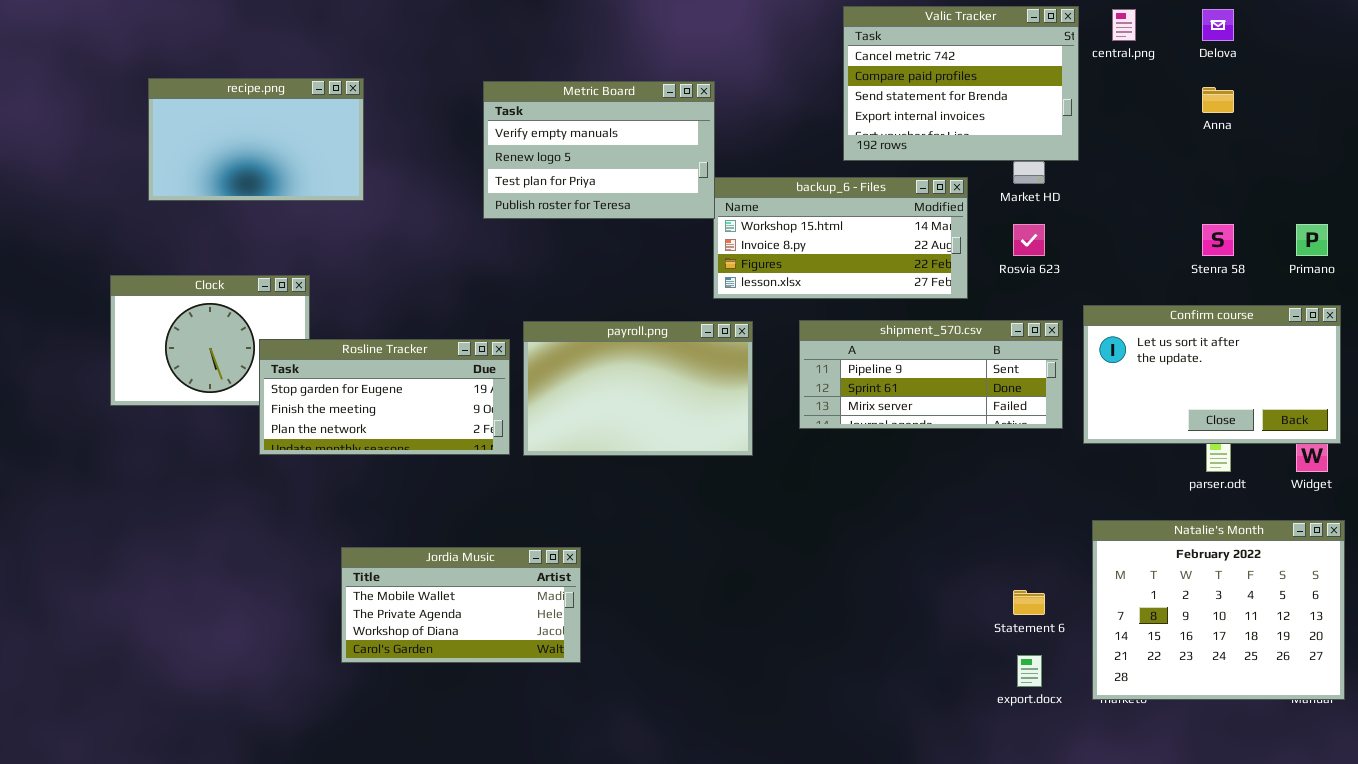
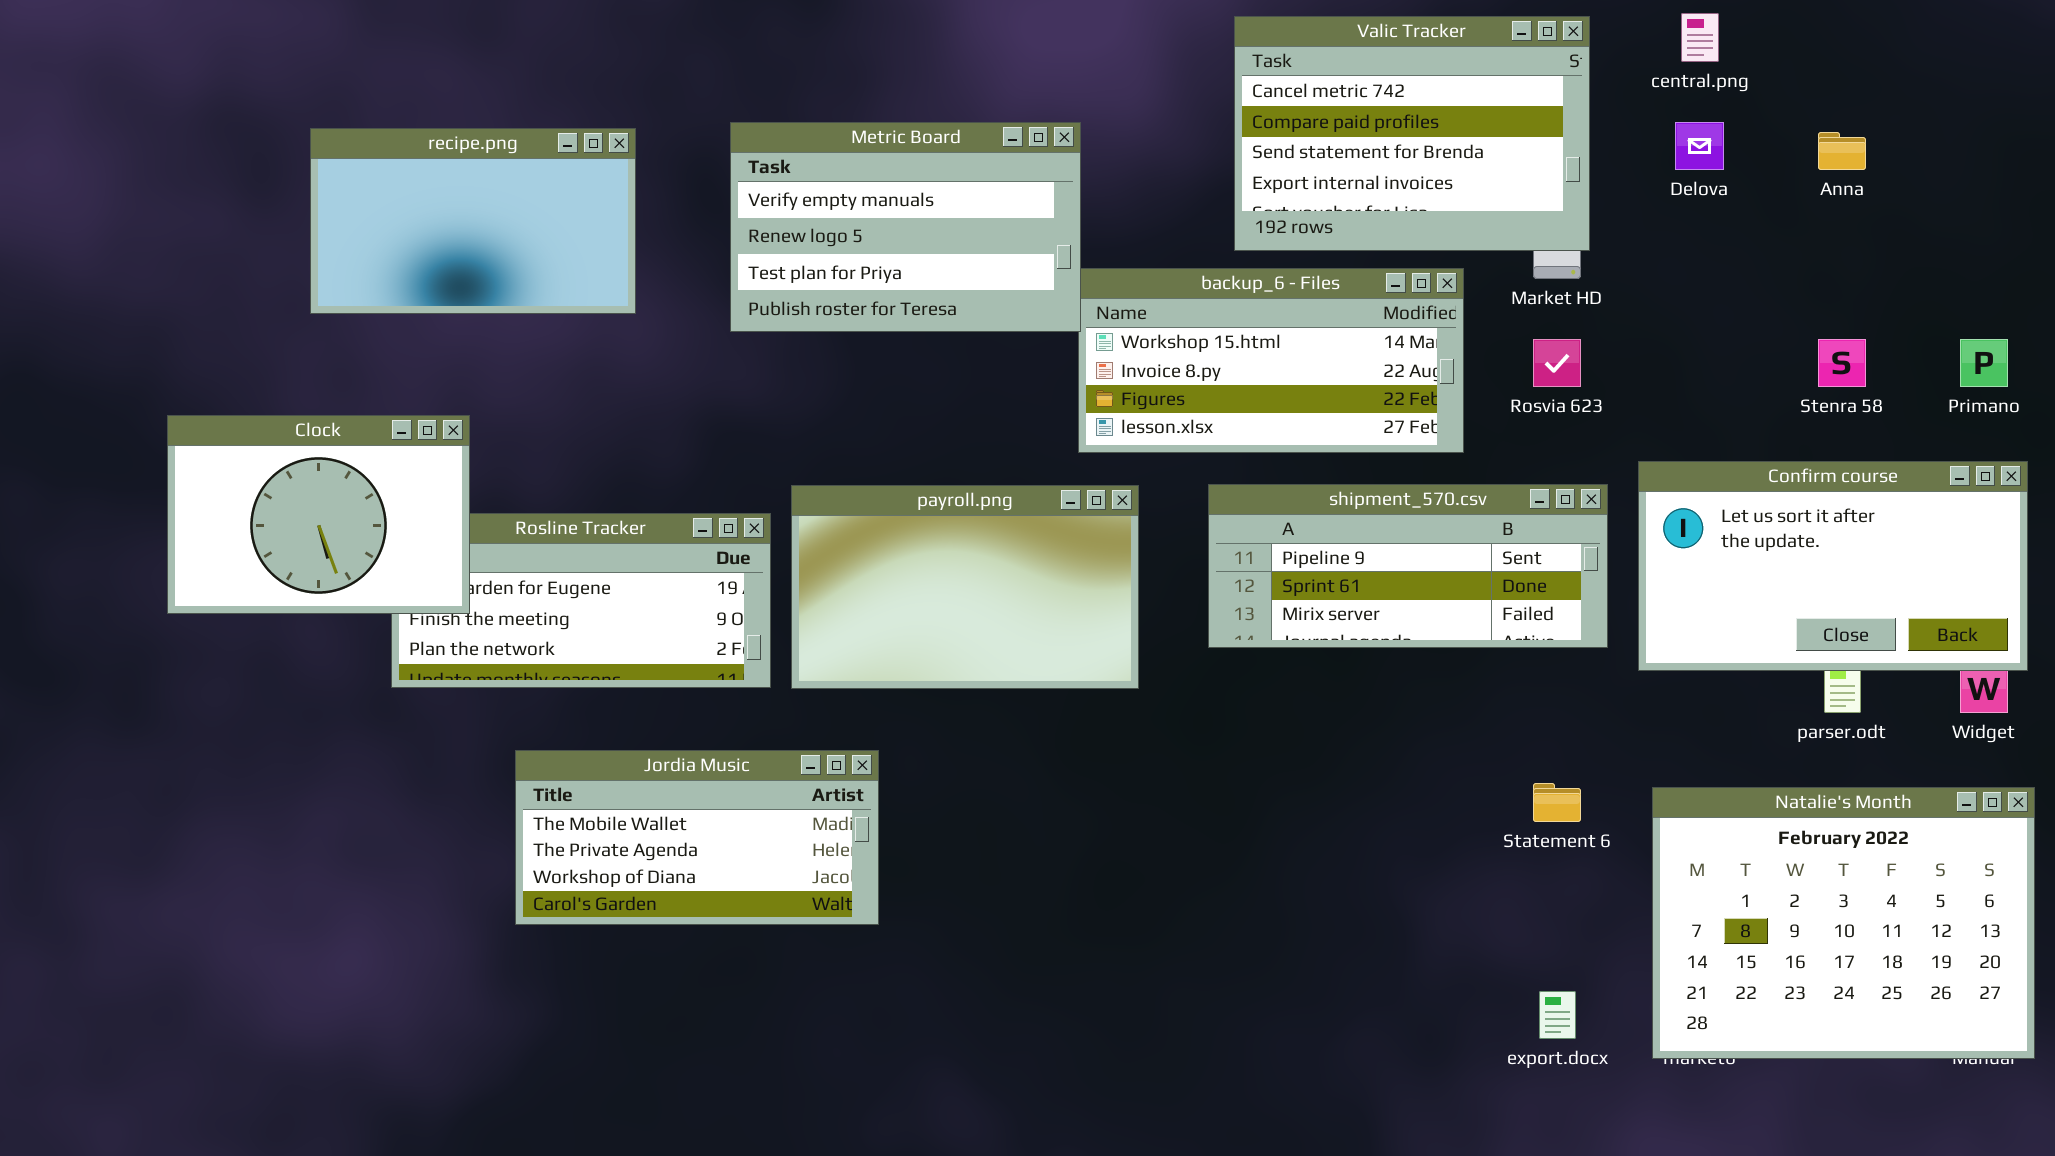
Valic Tracker: [843,6,1079,161] -> [1234,16,1590,251], moved
Delova: [1202,9,1234,41] -> [1675,122,1724,170], moved
recipe.png: [148,78,364,201] -> [310,128,636,314], moved
Clock: [110,275,310,406] -> [167,415,470,614], raised
Jordia Music: [341,547,581,663] -> [515,750,879,925], moved
Statement 6: [1013,590,1045,615] -> [1533,783,1581,822], moved

